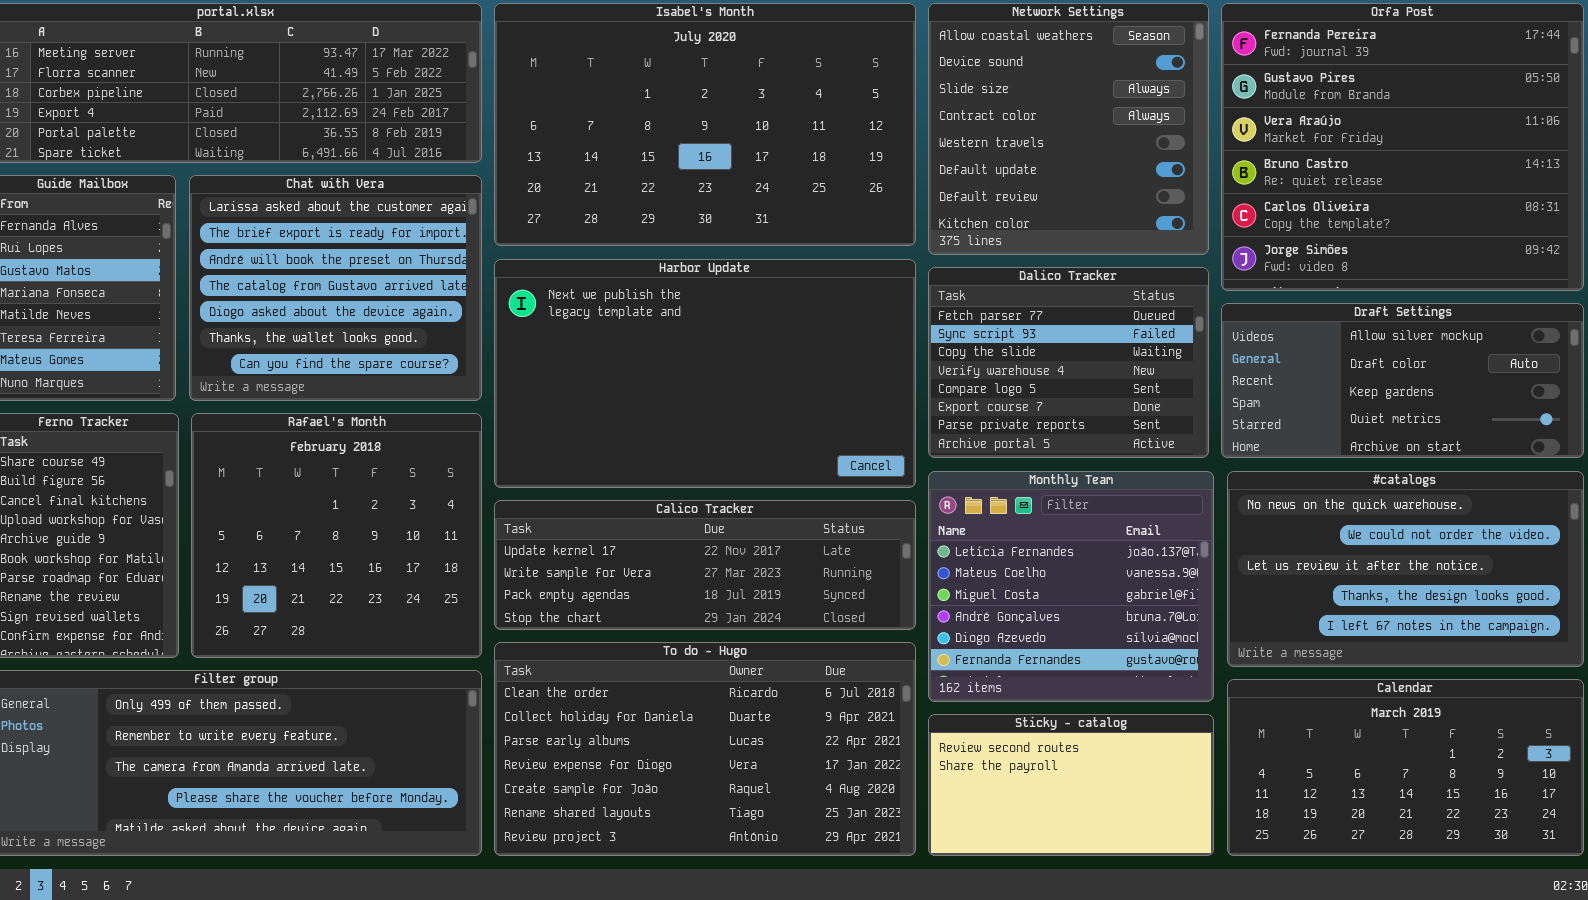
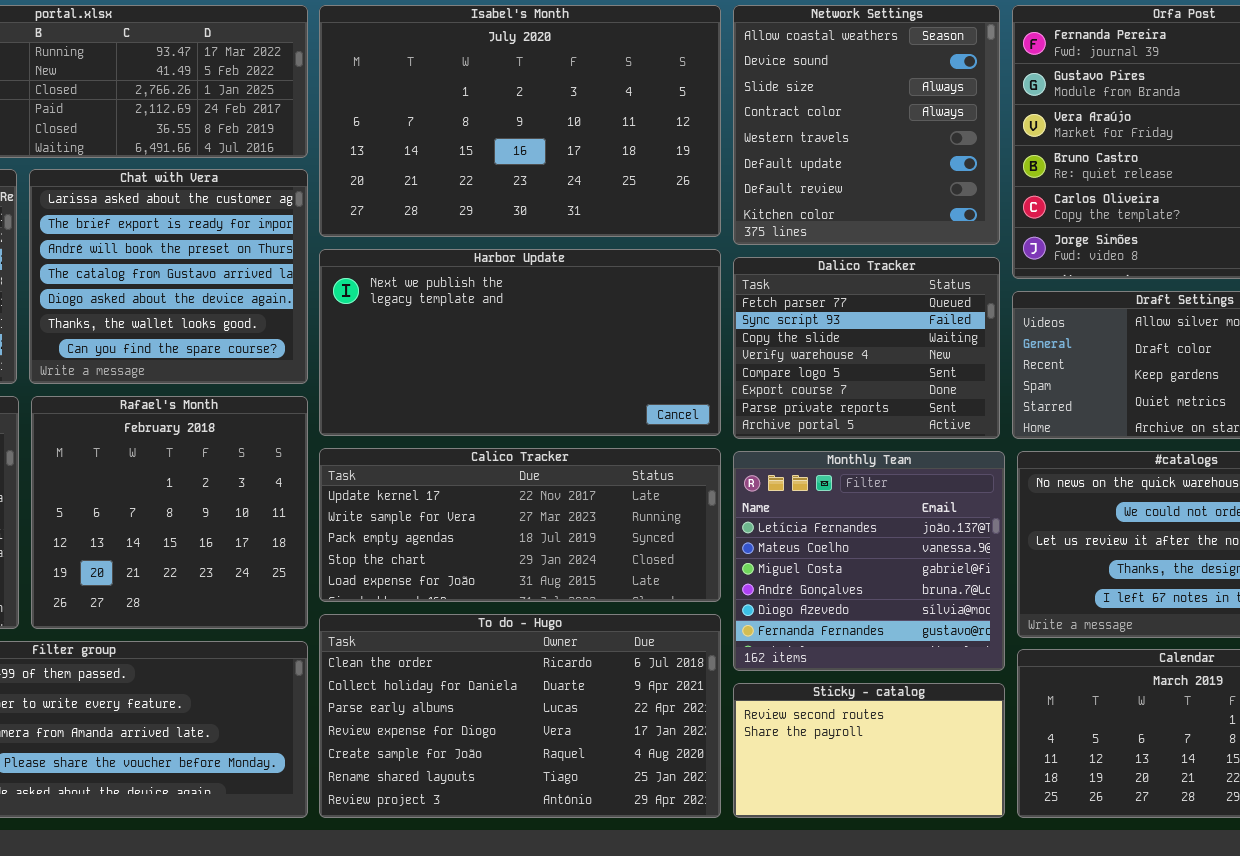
Harbor Update: [494,259,916,488] -> [319,249,721,436], resized
Calico Tracker: [494,500,916,630] -> [319,448,721,602], resized

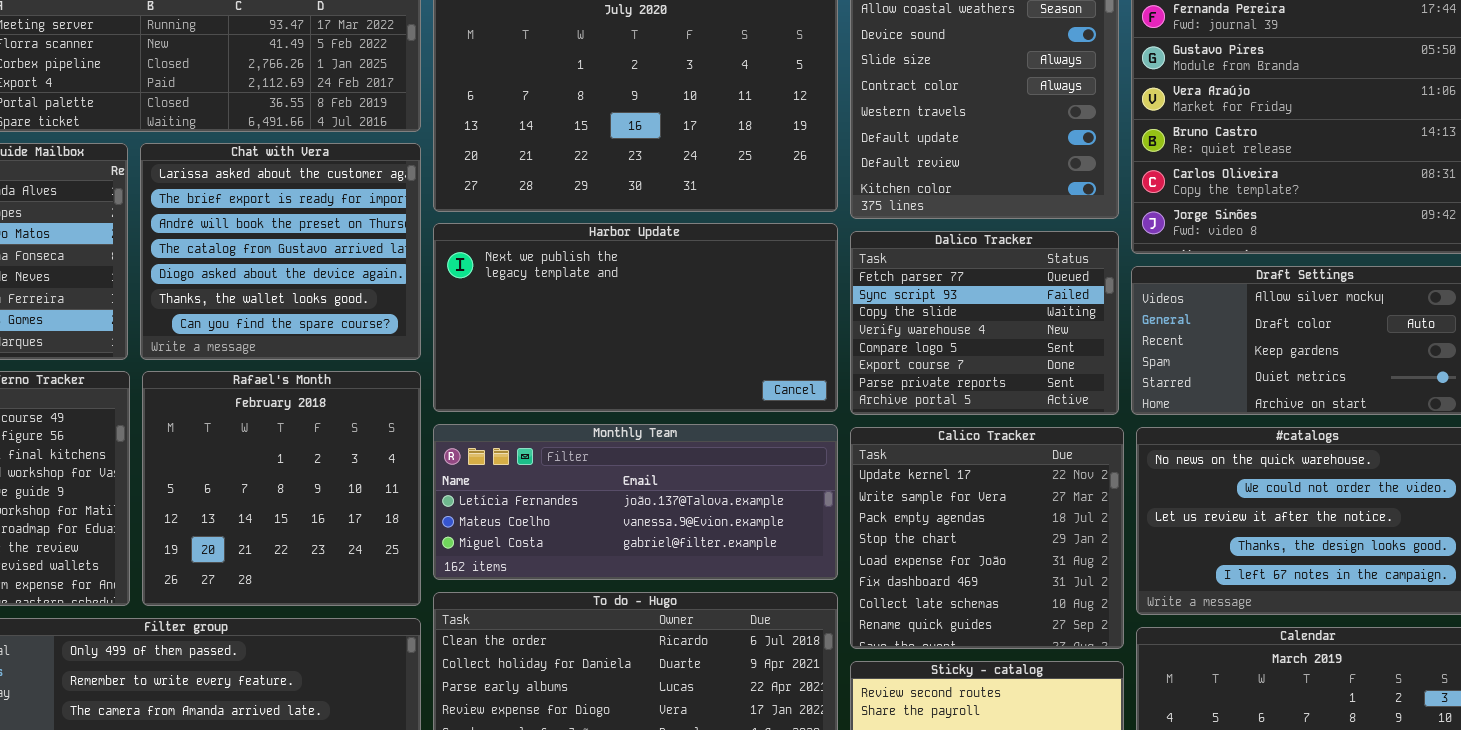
Calico Tracker: [319,448,721,602] -> [850,427,1124,649], moved, resized
Monthly Team: [733,451,1005,671] -> [433,424,838,580], moved, resized

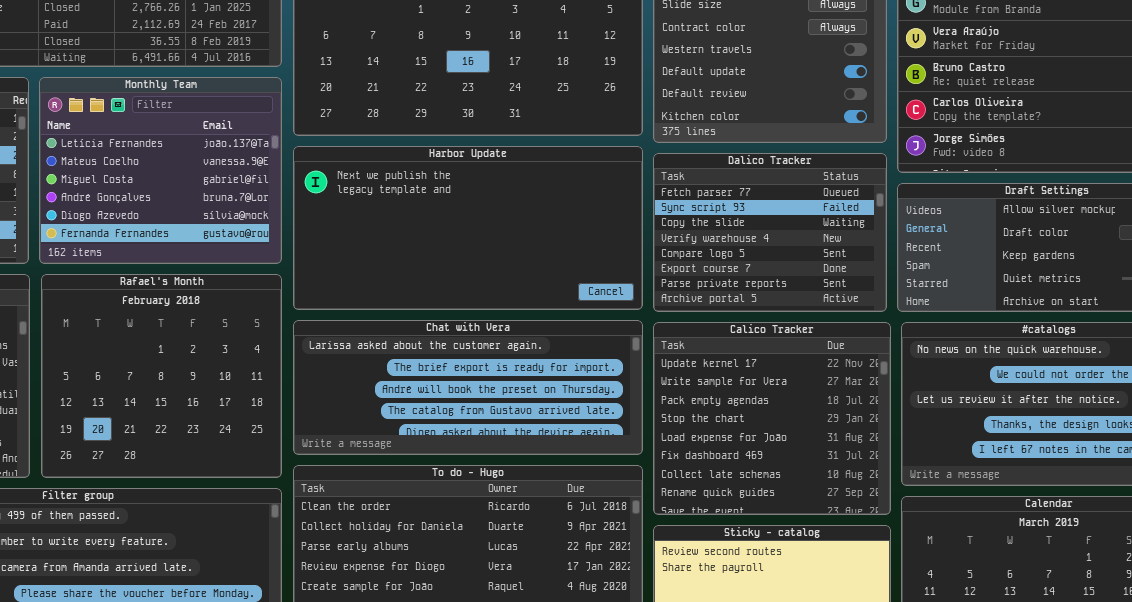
Chat with Vera: [140,143,421,360] -> [293,320,643,455], moved, resized
Monthly Team: [433,424,838,580] -> [39,77,282,264], moved, resized

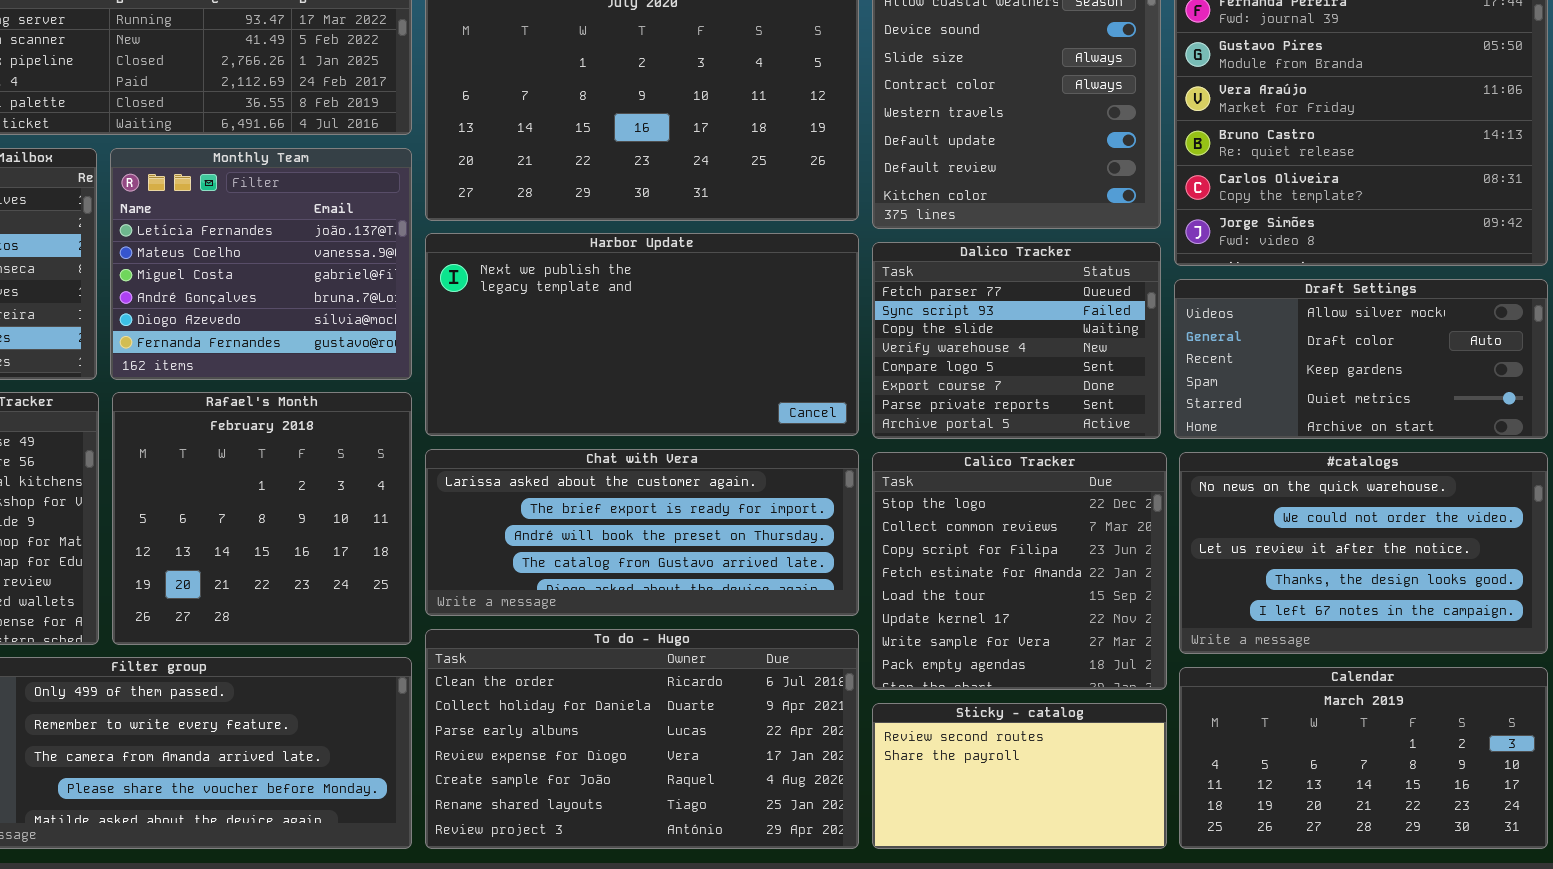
Calico Tracker: [653,322,891,515] -> [872,452,1167,690], scrolled up 5 rows

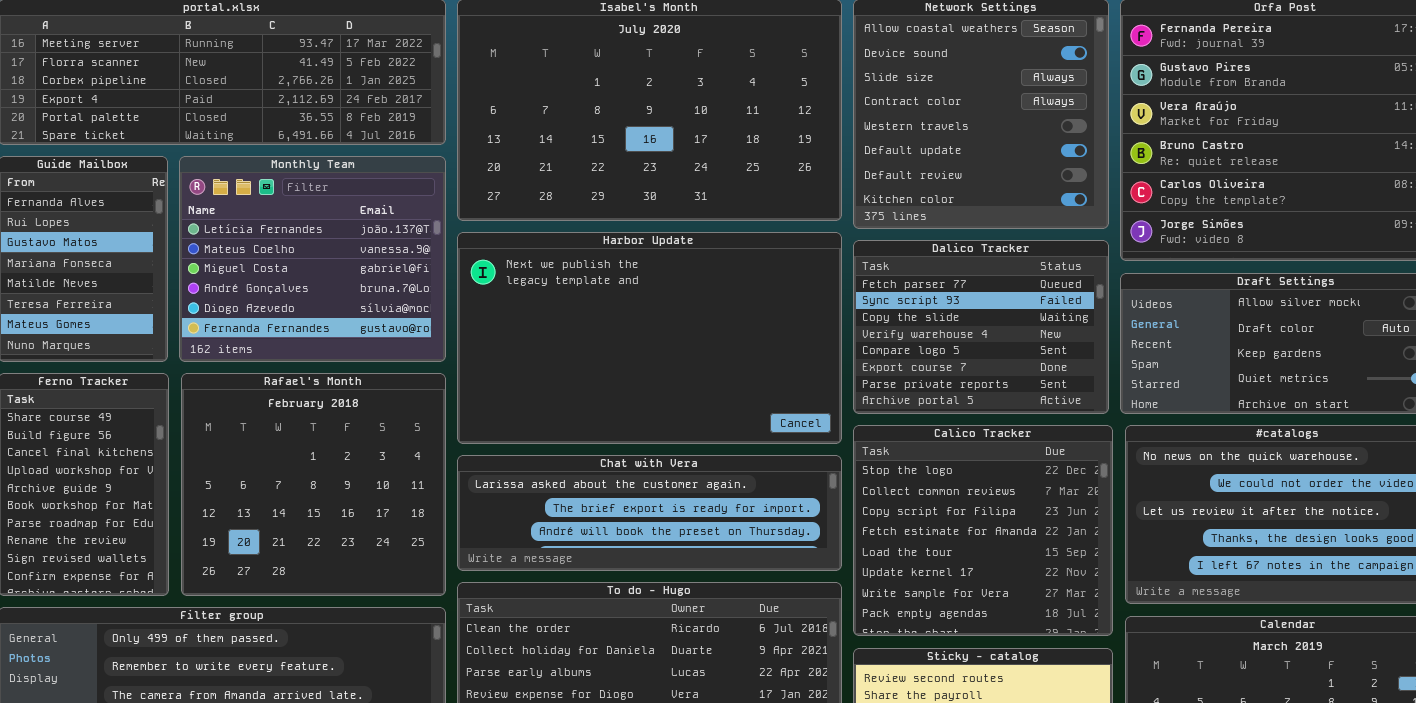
Harbor Update: [425,233,859,436] -> [457,232,842,444], resized
Chat with Vera: [425,449,859,616] -> [457,455,842,571], resized

